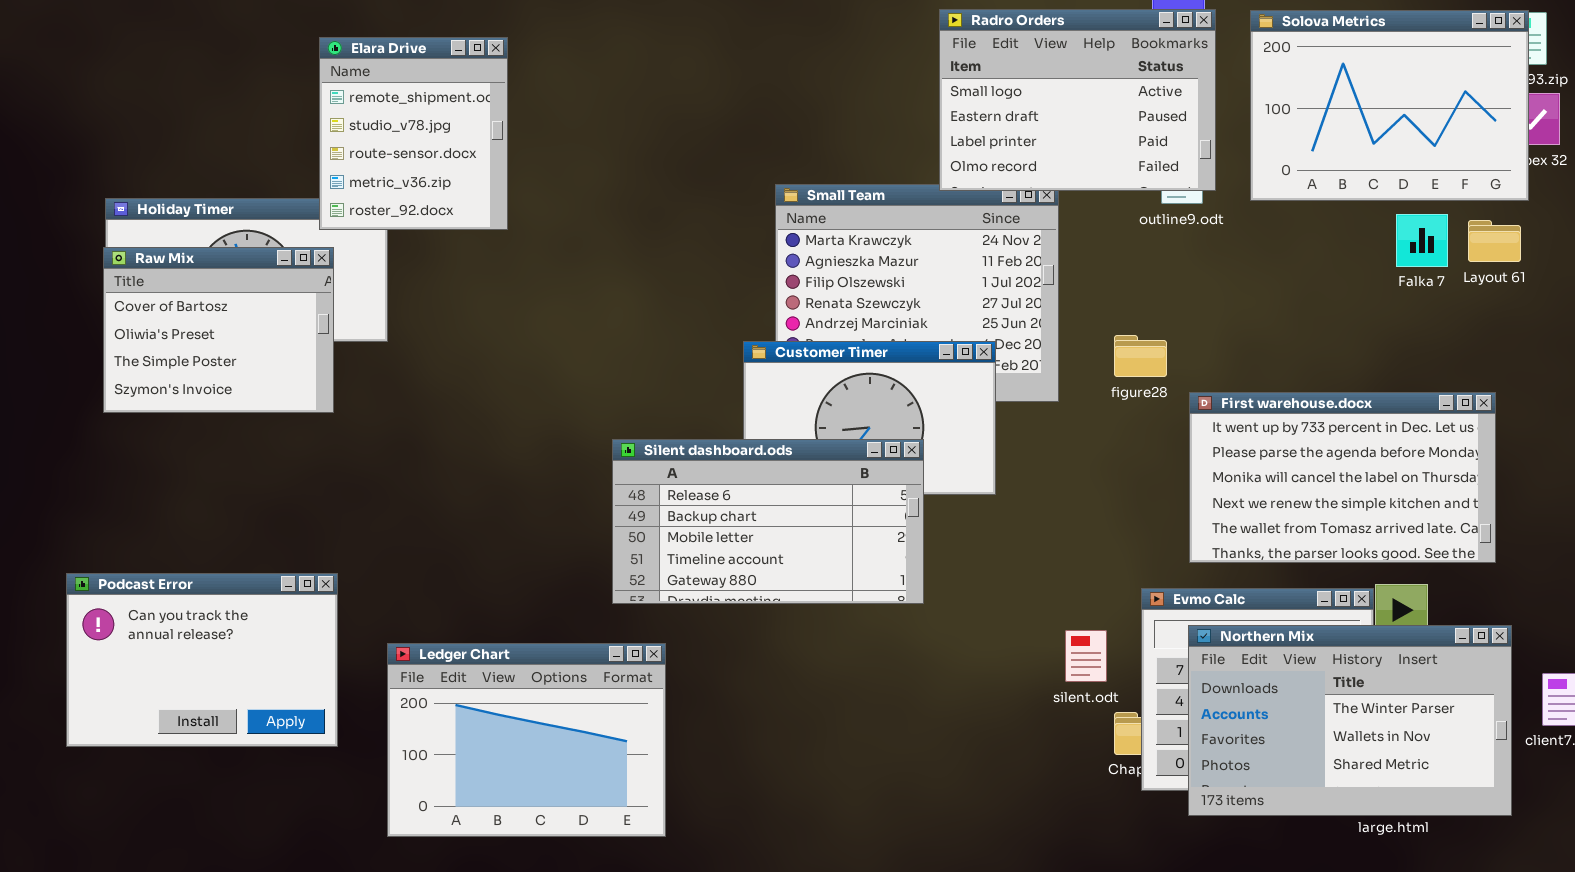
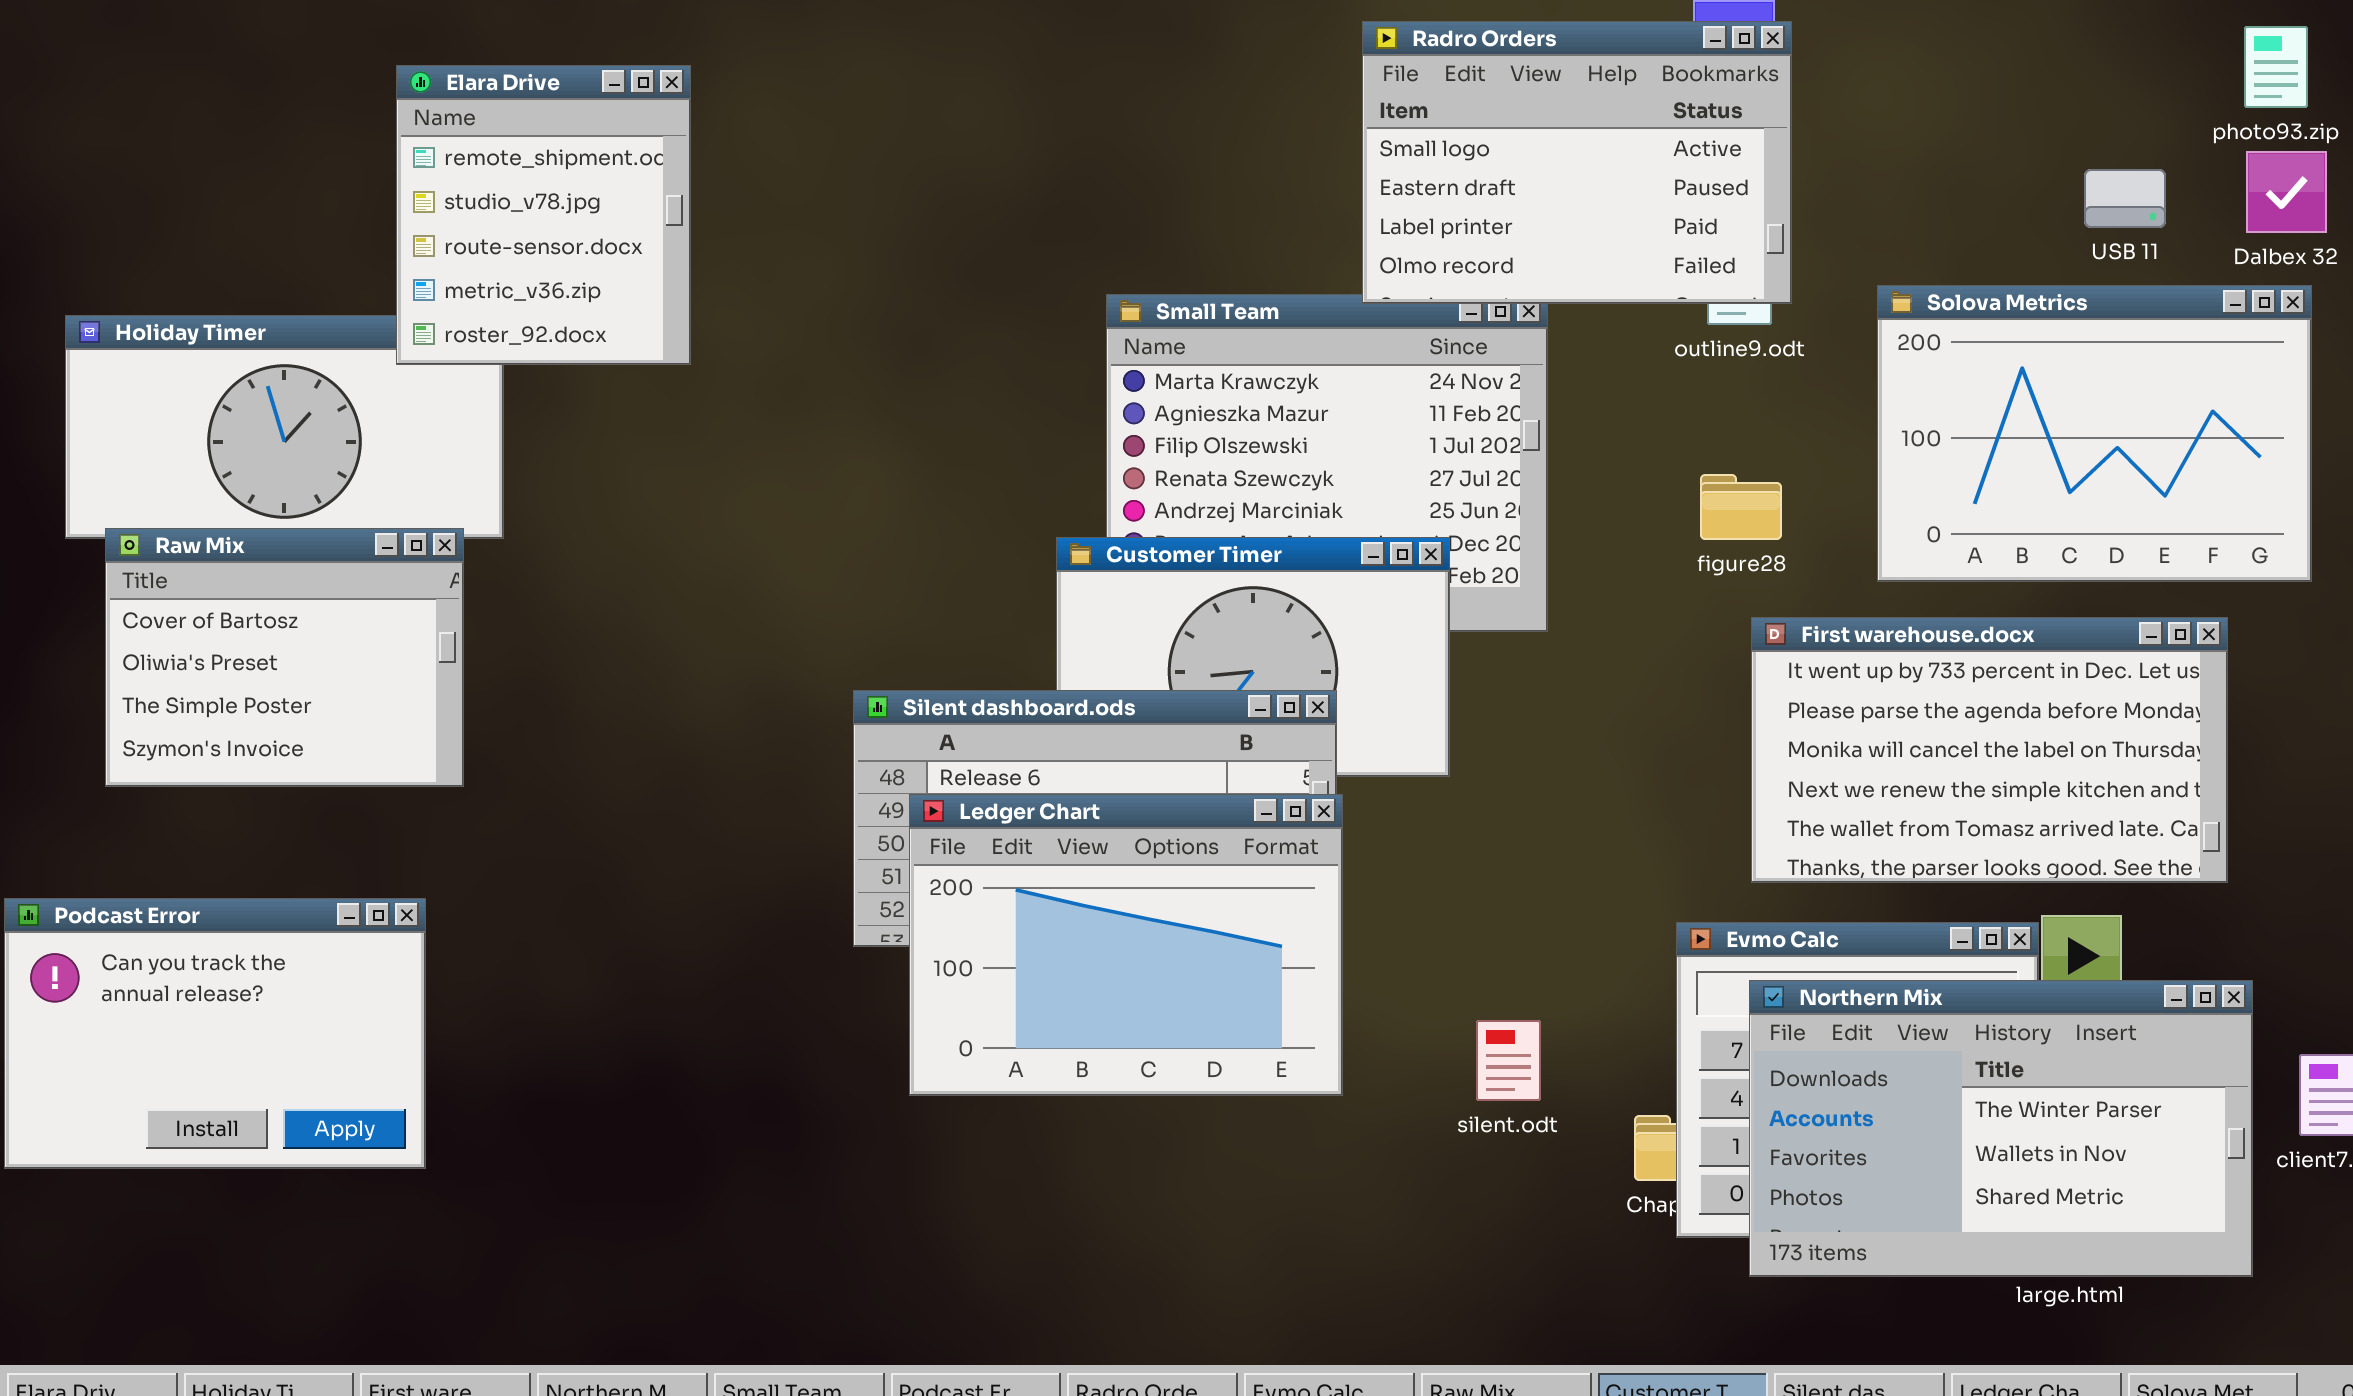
Solova Metrics: [1250,10,1529,201] -> [1877,285,2312,582], moved
Raw Mix: [103,247,334,413] -> [105,528,464,787], moved
figure28: [1114,335,1167,377] -> [1700,474,1782,540], moved
silent.odt: [1065,630,1107,682] -> [1476,1020,1541,1101], moved
Ledger Chart: [387,643,666,837] -> [909,794,1343,1096], moved

